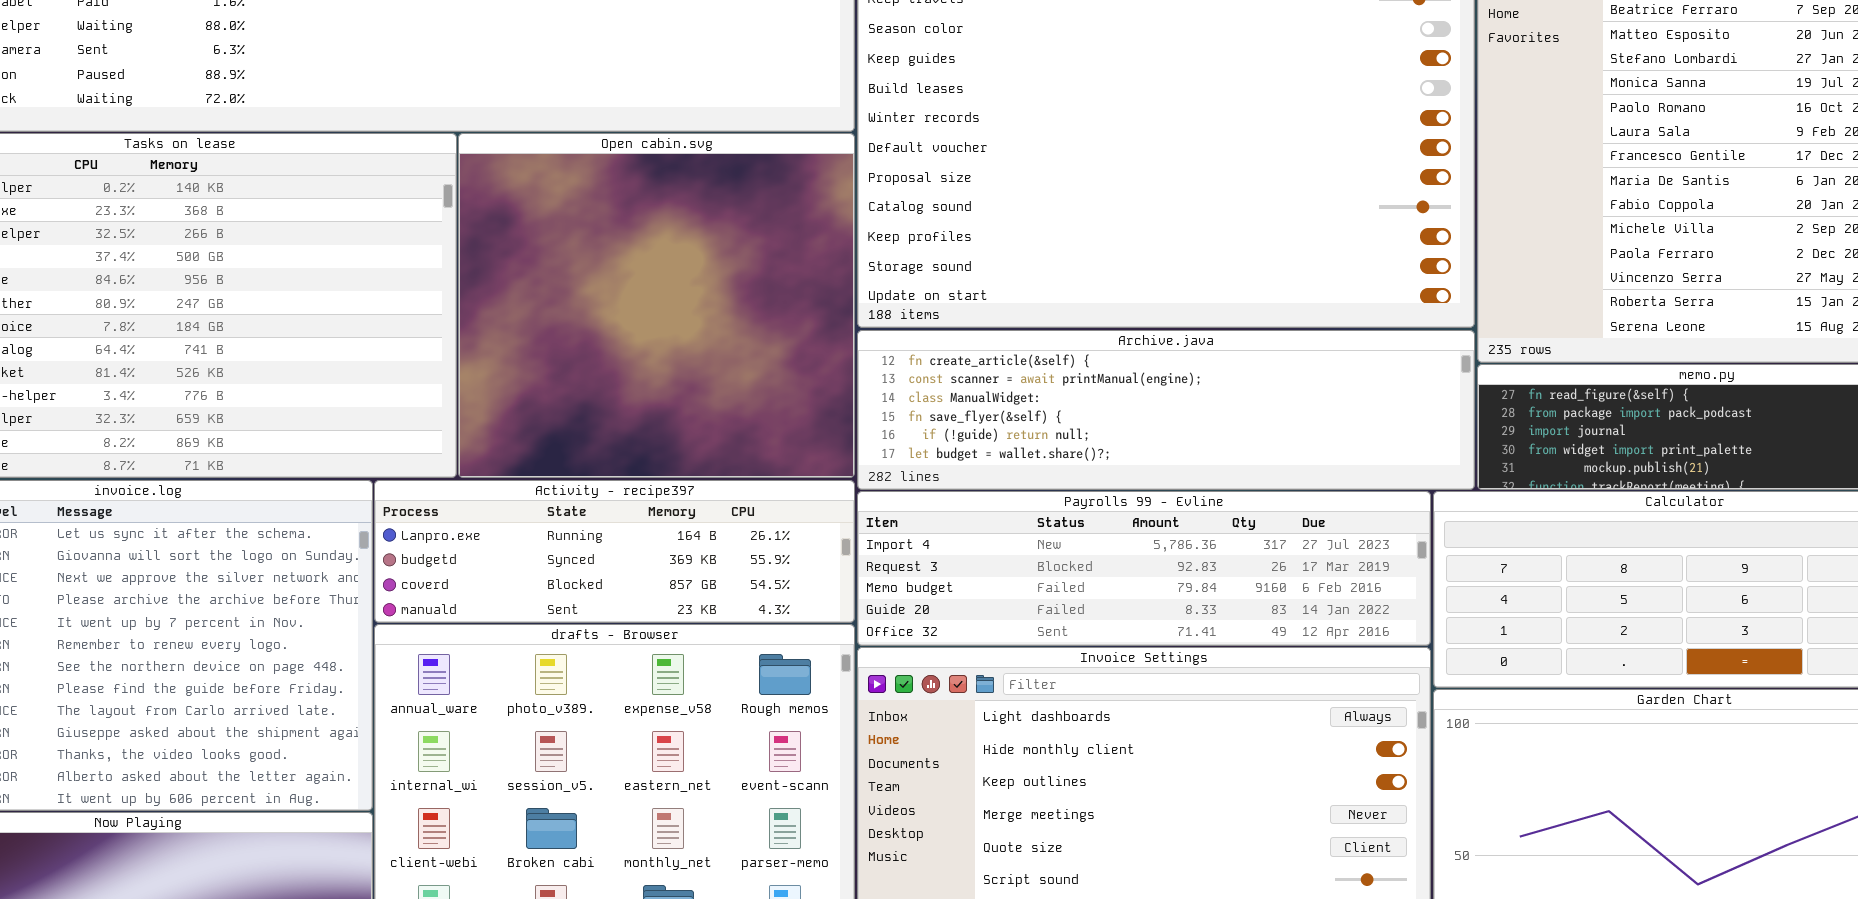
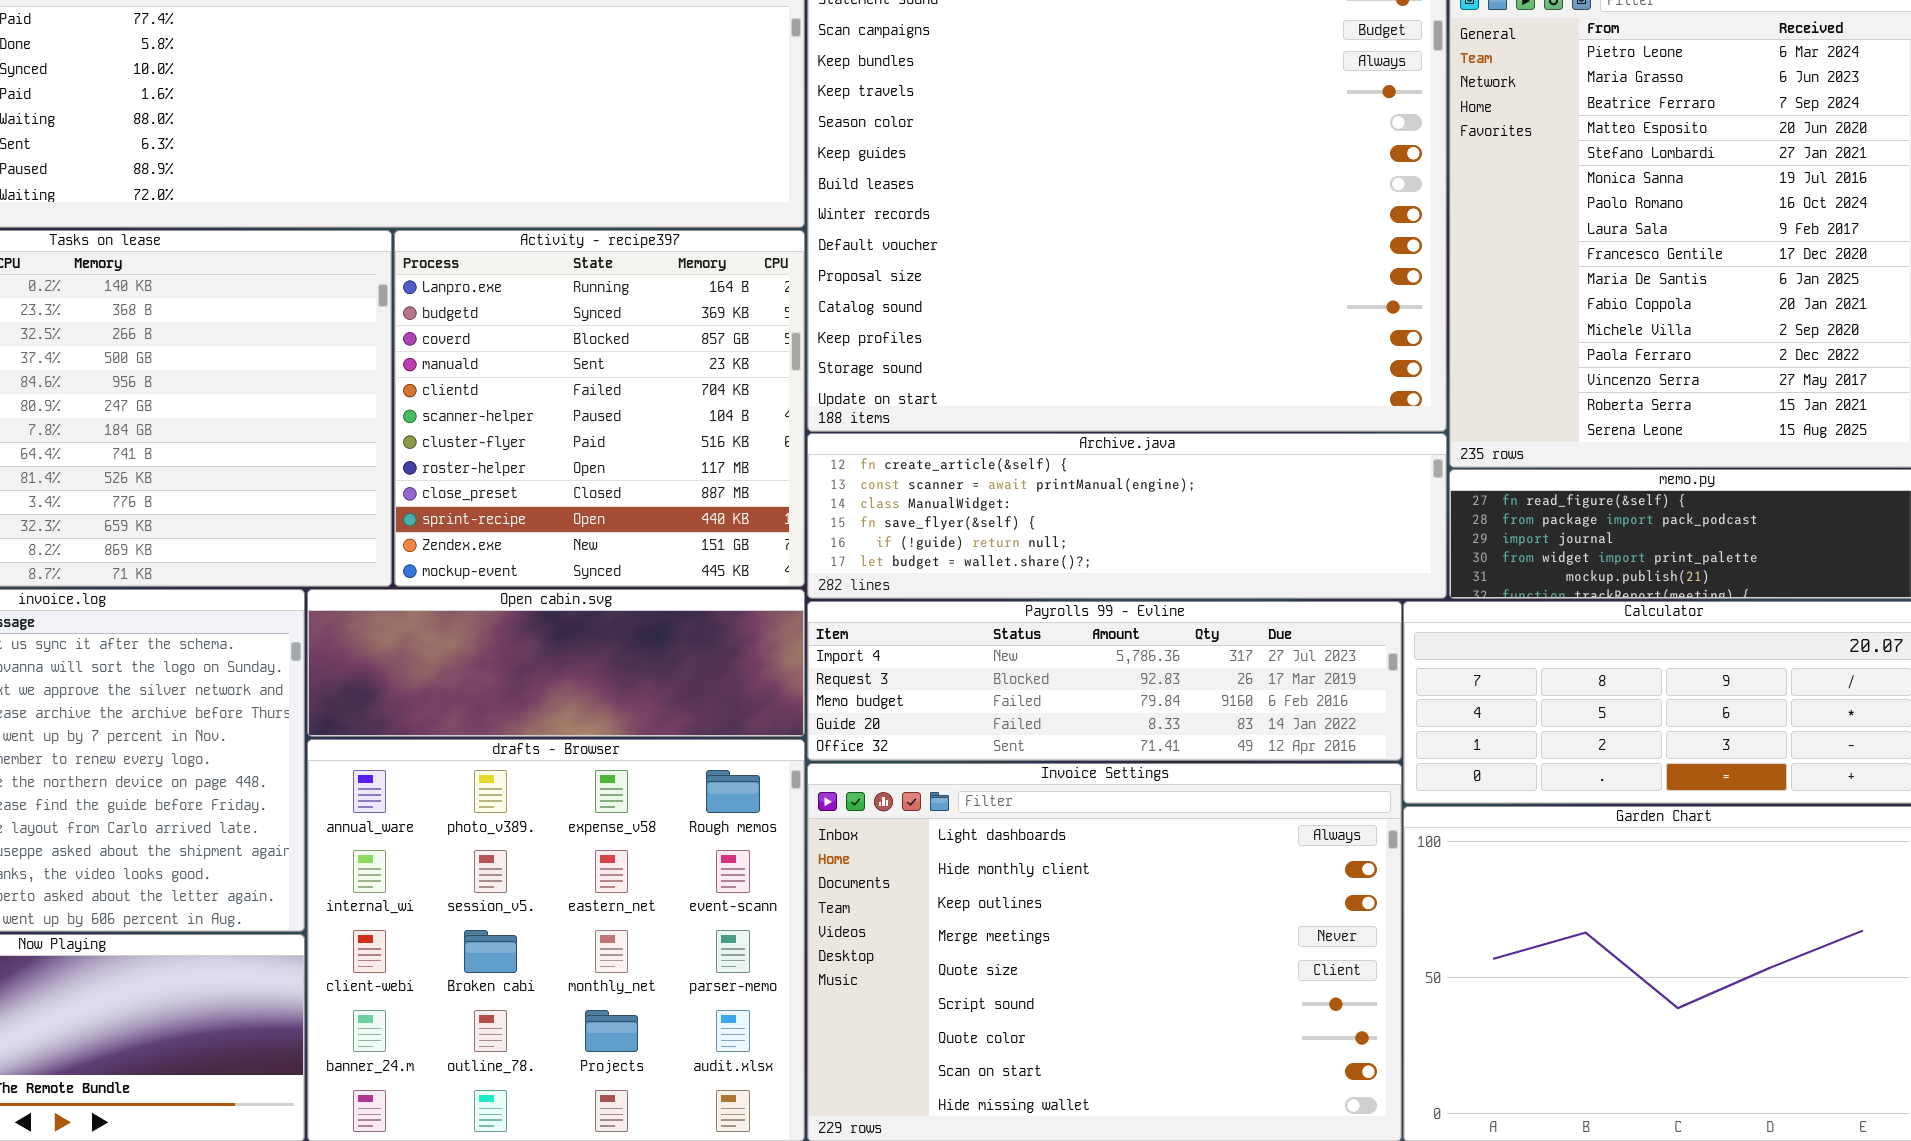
Open cabin.svg: [458,133,855,478] -> [307,589,805,737], moved, resized
Activity - recipe397: [374,480,855,623] -> [394,230,805,587], moved, resized

